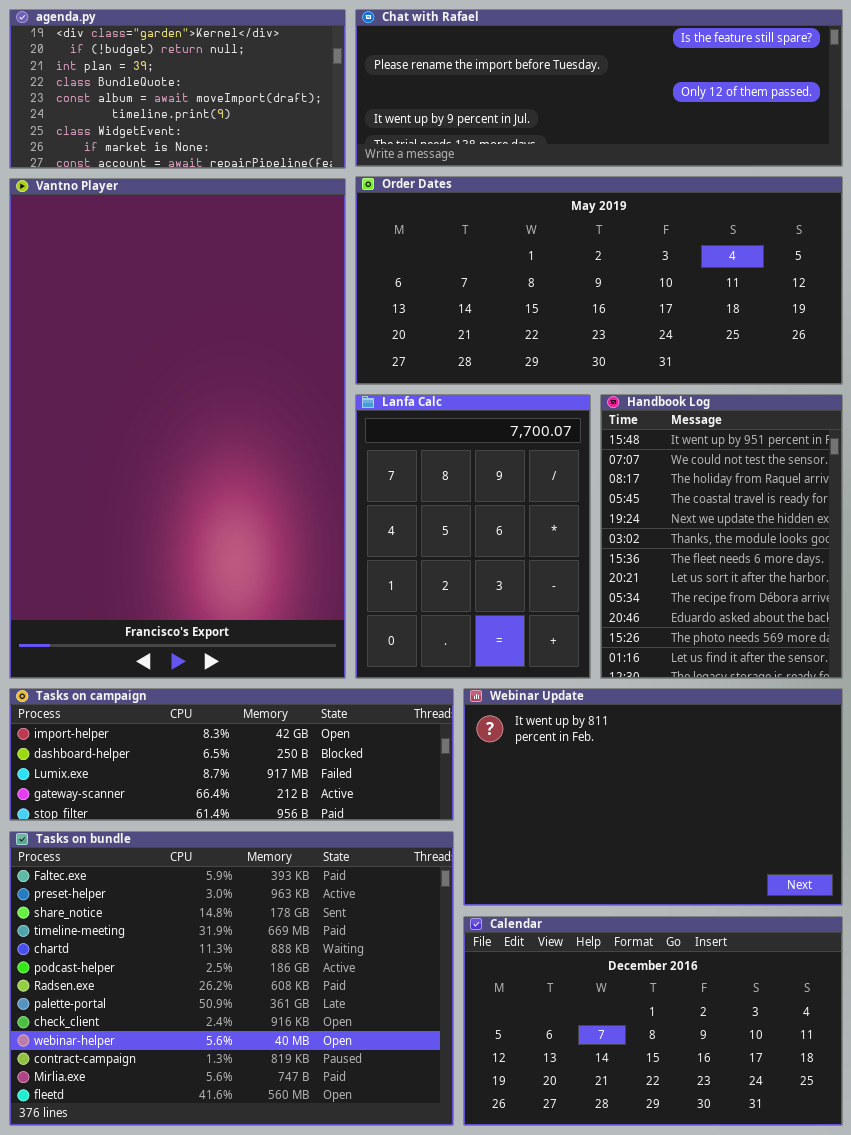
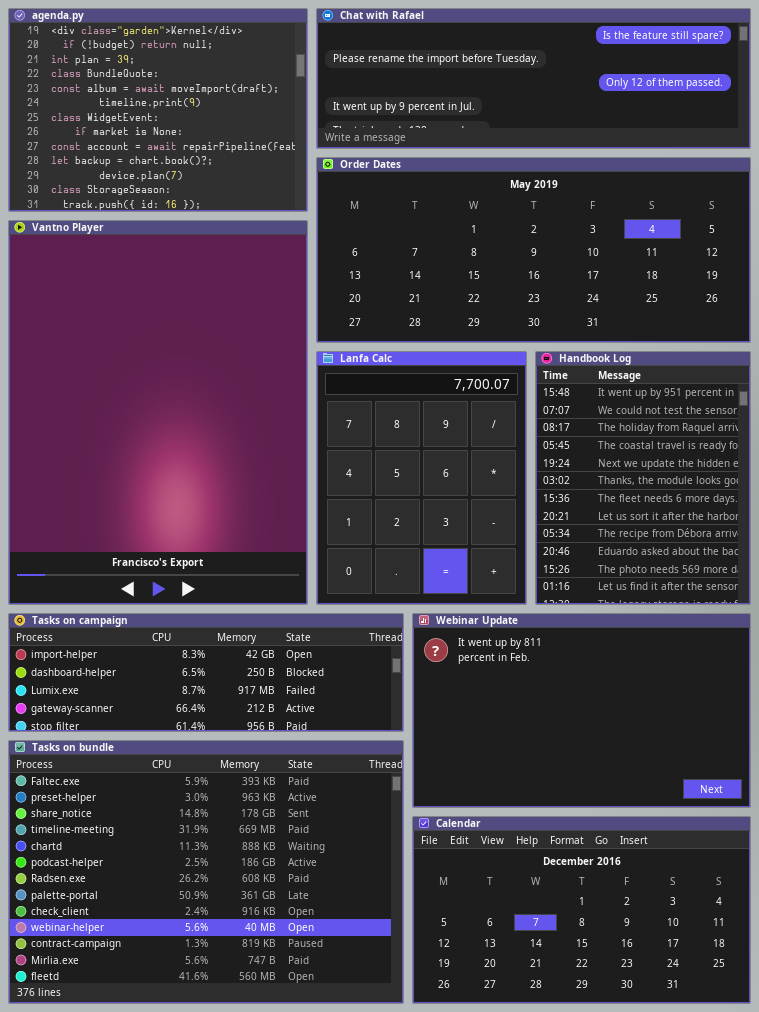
agenda.py: [9,9,346,169] -> [8,8,308,212], resized
Vantno Player: [9,178,346,679] -> [8,220,308,605], resized

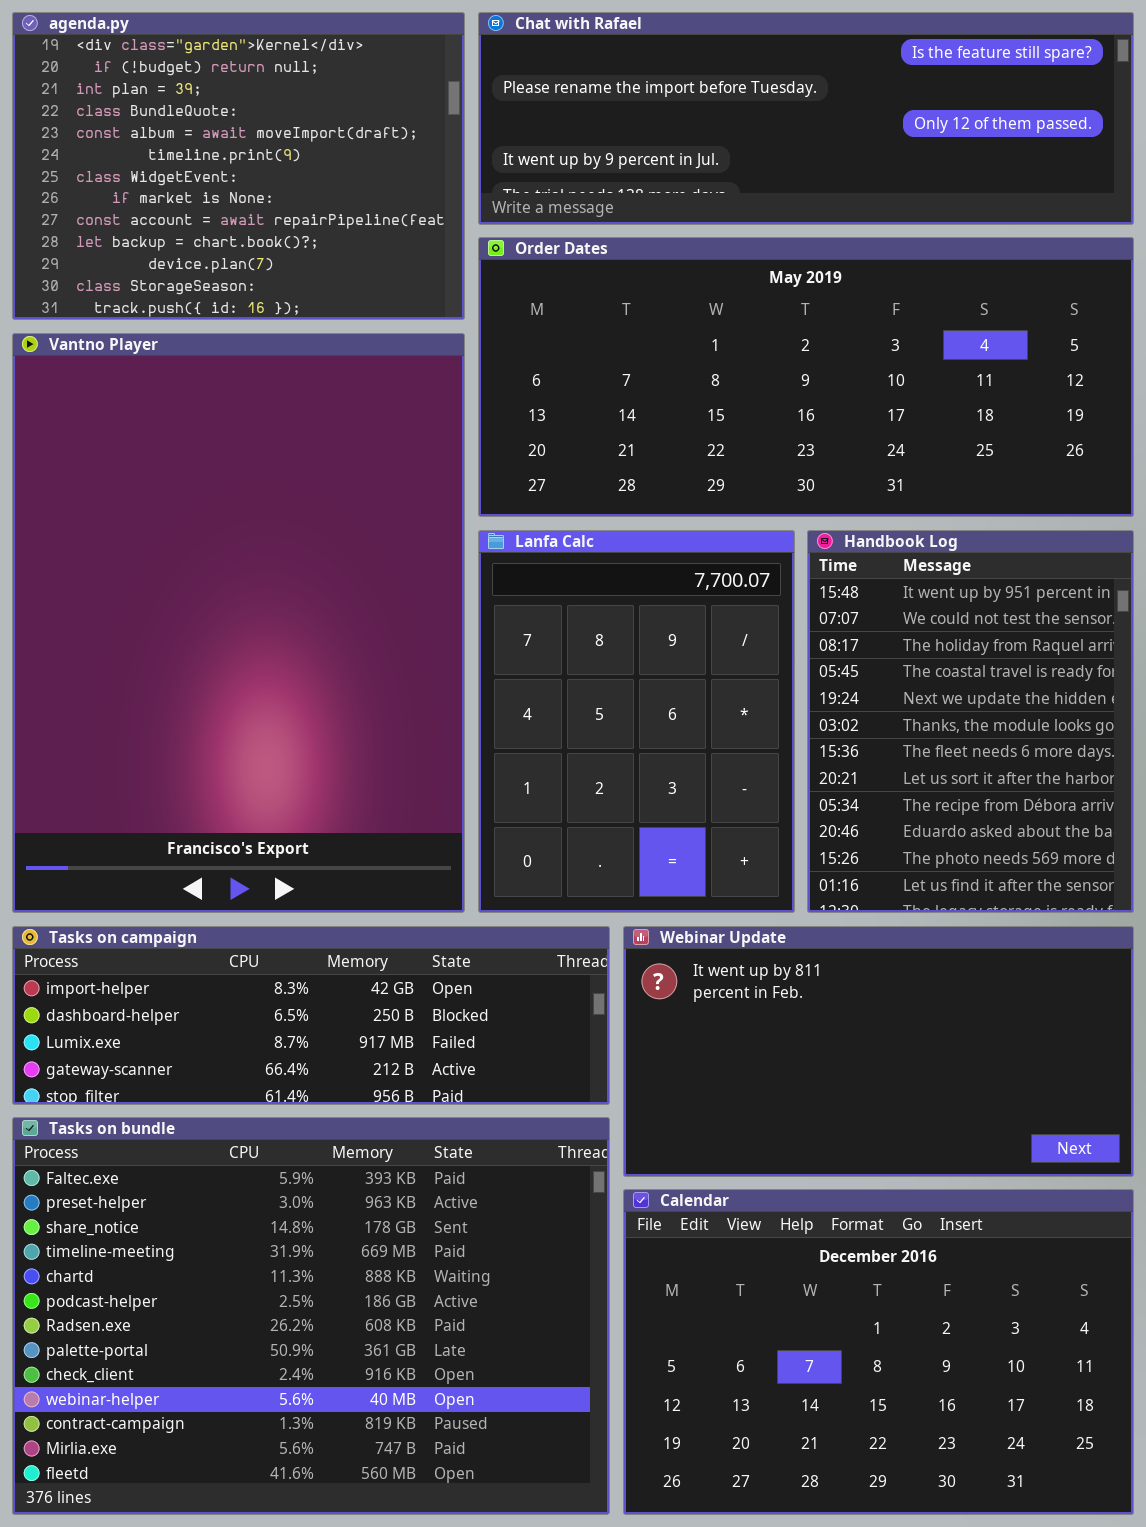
Webinar Update: [412,613,751,808] -> [623,926,1134,1177], resized
Calendar: [412,816,751,1004] -> [623,1189,1134,1515], resized

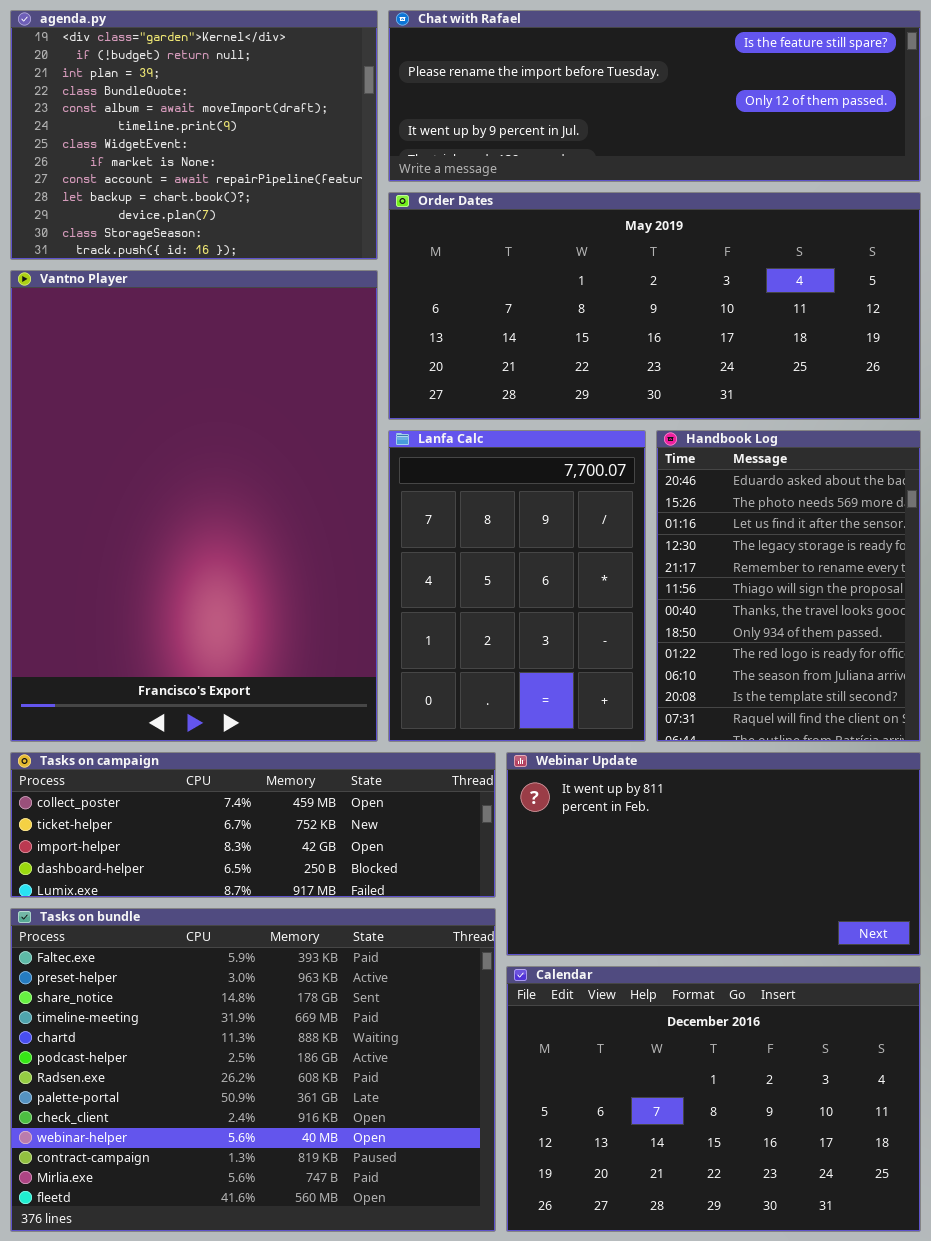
Handbook Log: [807,530,1134,913] -> [656,430,921,742], scrolled down 9 rows
Tasks on campaign: [12,926,610,1105] -> [10,752,496,898], scrolled up 2 rows

